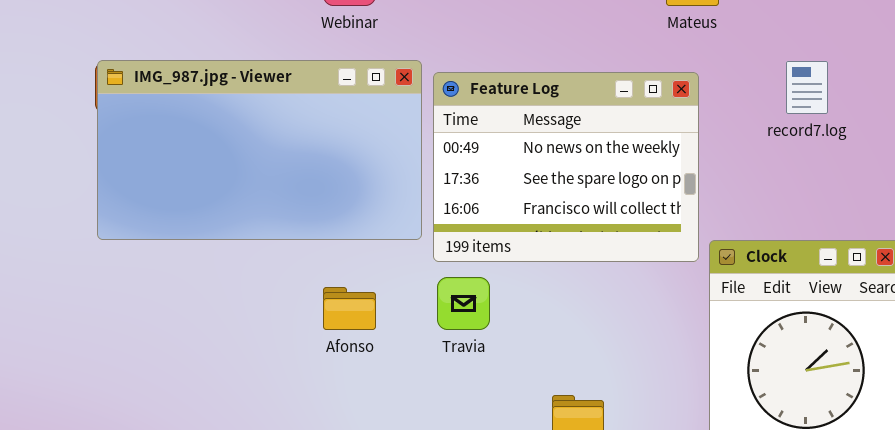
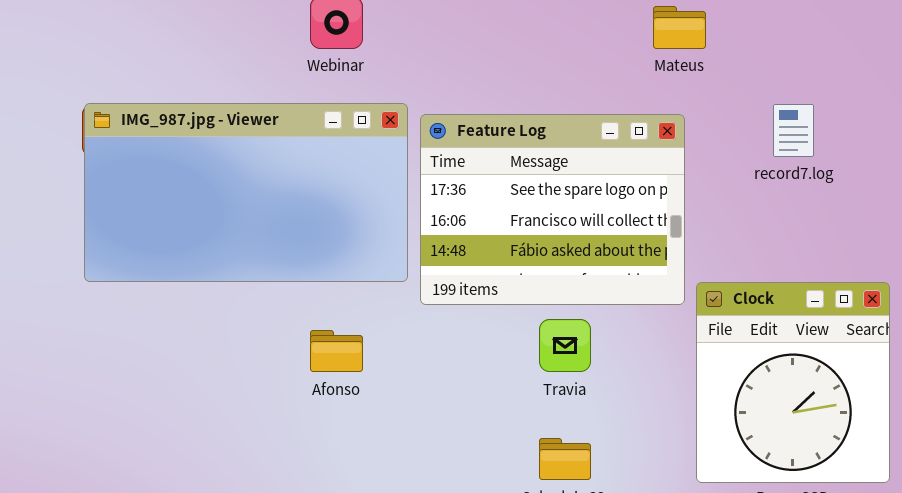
Feature Log: [433,72,699,262] -> [420,114,685,305], scrolled down 1 row
Travia: [437,277,490,330] -> [539,319,591,372], moved

